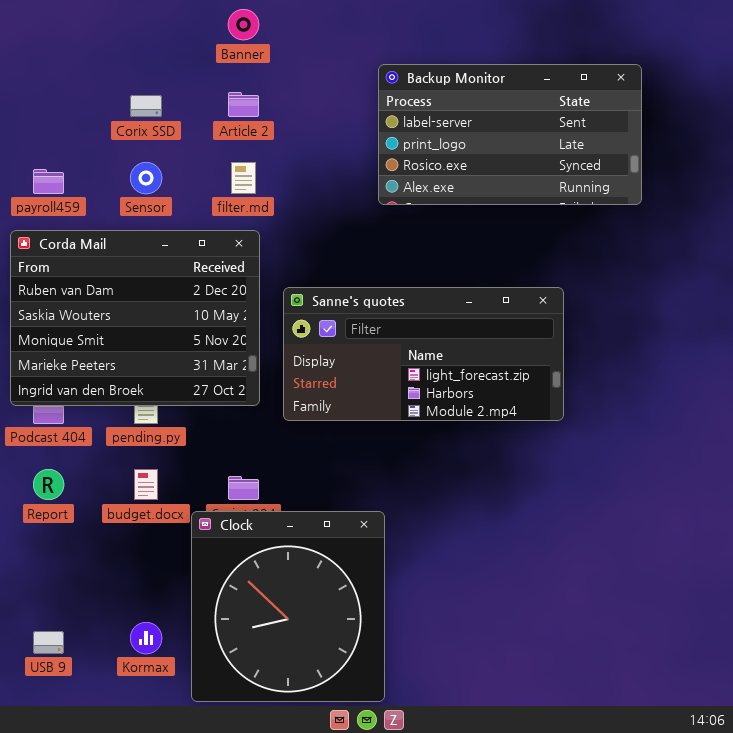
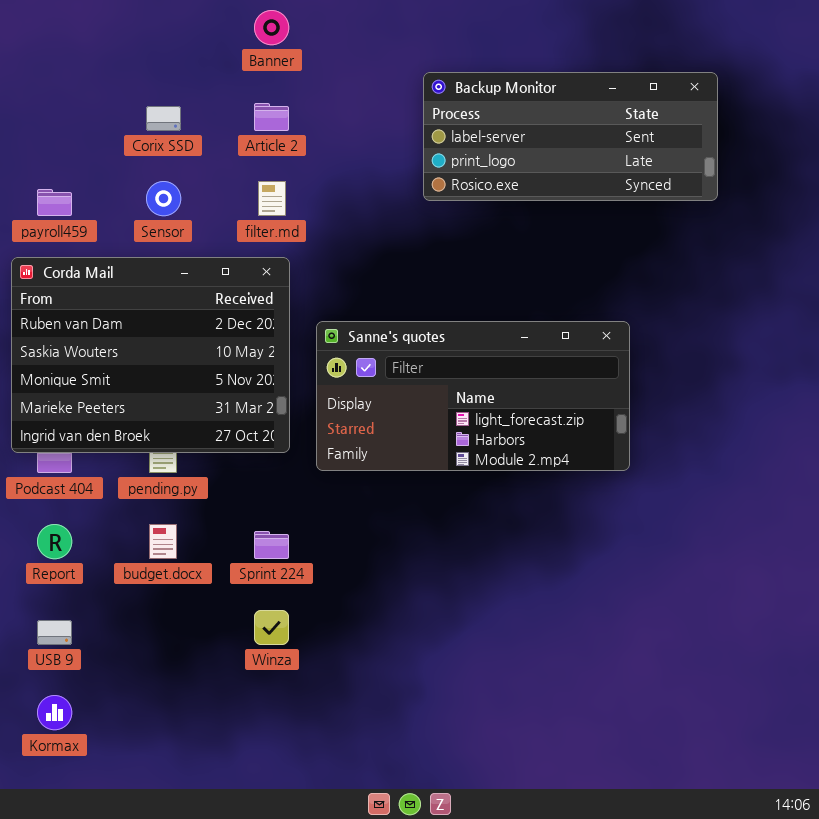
Backup Monitor: [378,64,642,205] -> [423,72,718,201], resized
Clock: [191,511,385,702] -> none, closed
Kormax: [130,622,162,654] -> [37,695,72,730], moved
USB 9: [33,631,64,654] -> [37,620,72,645], moved

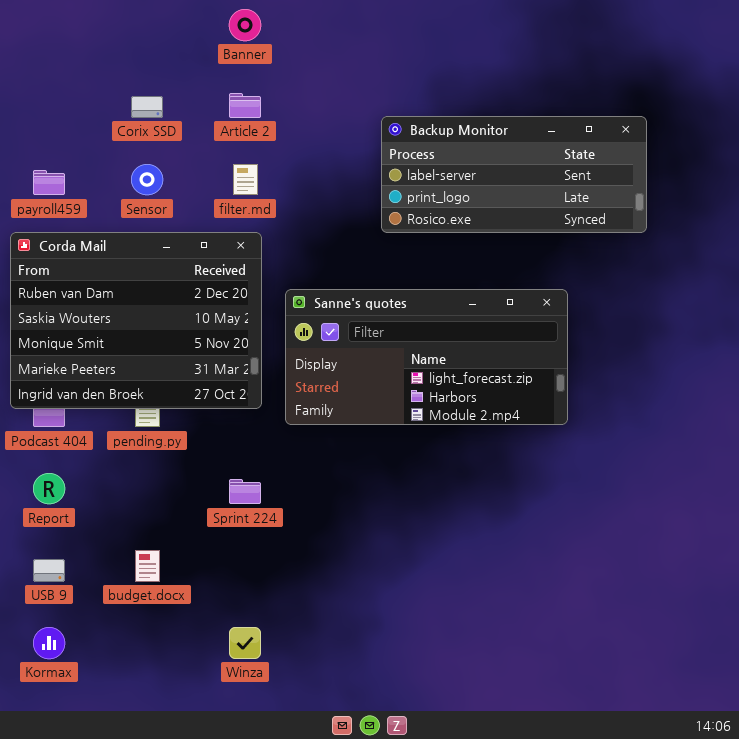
Backup Monitor: [423,72,718,201] -> [381,116,647,233], moved
budget.docx: [149,524,177,559] -> [135,550,160,582], moved
Winza: [254,610,289,645] -> [229,627,261,659], moved

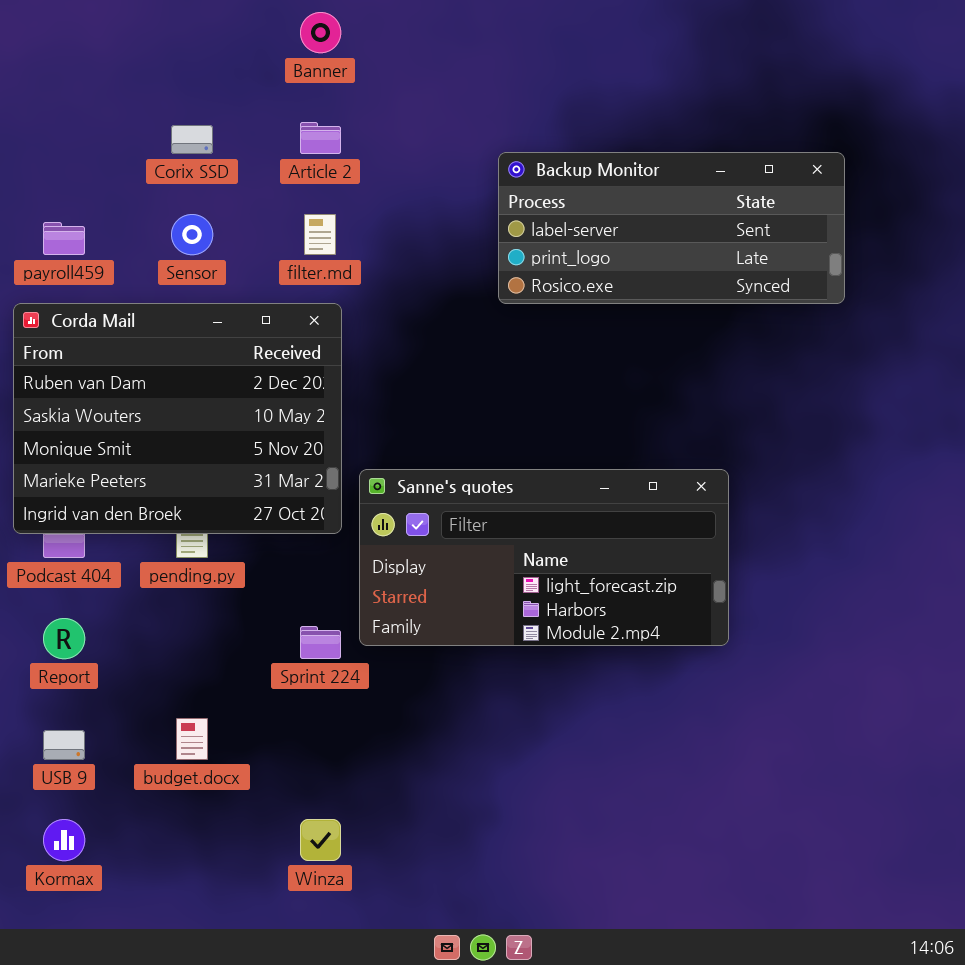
Sanne's quotes: [285,289,568,425] -> [359,469,729,646], moved

